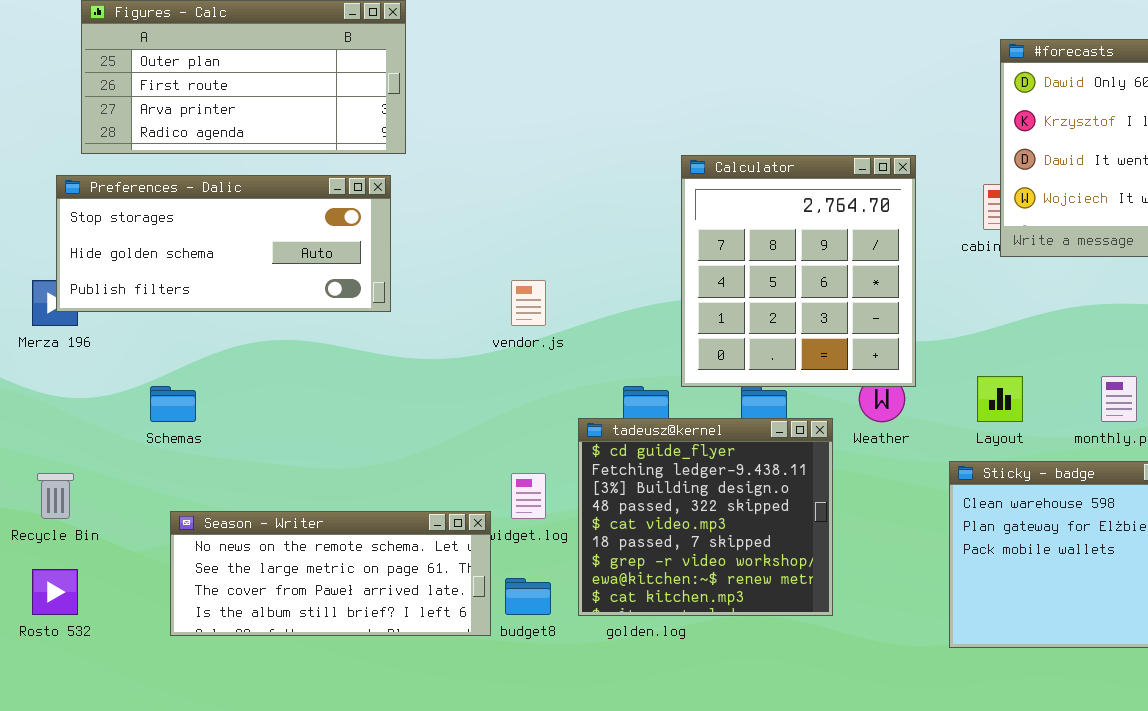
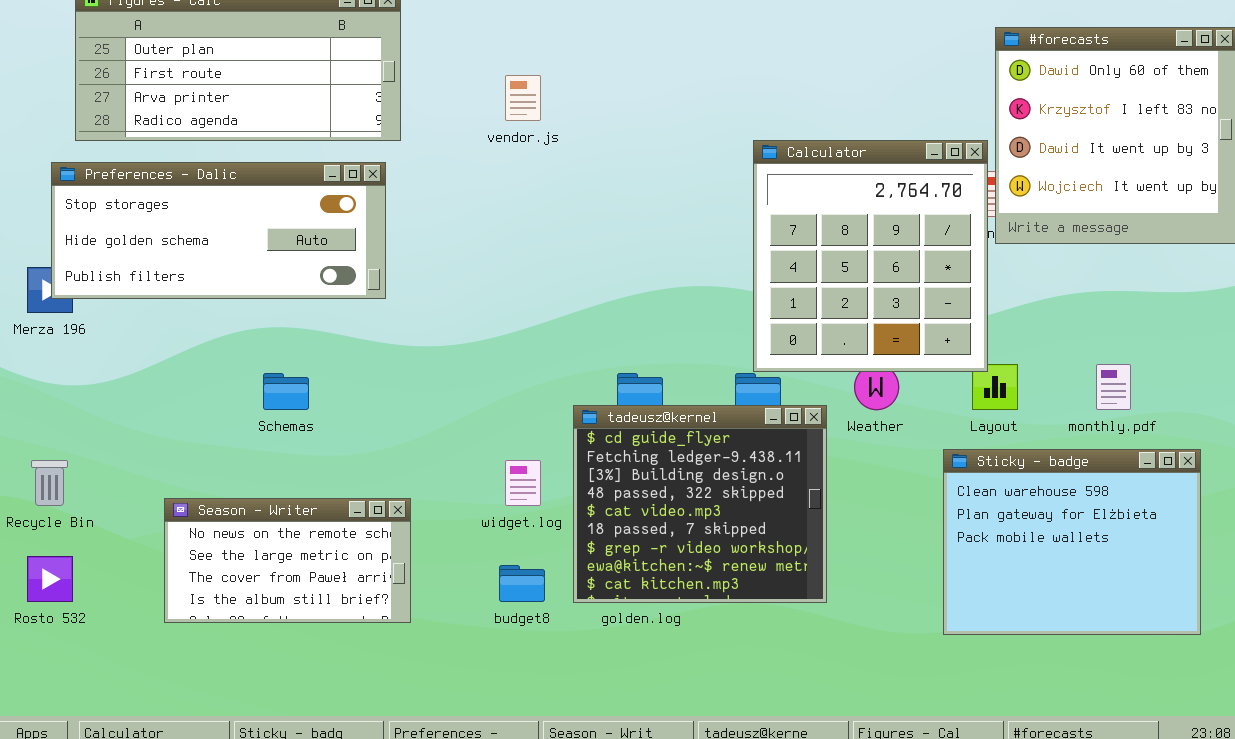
Calculator: [681,155,916,387] -> [753,140,988,372], moved
vendor.js: [511,280,546,326] -> [505,75,541,121], moved
Schemas: [150,386,196,422] -> [263,373,309,410], moved
Season - Writer: [170,511,491,636] -> [164,498,411,623], resized

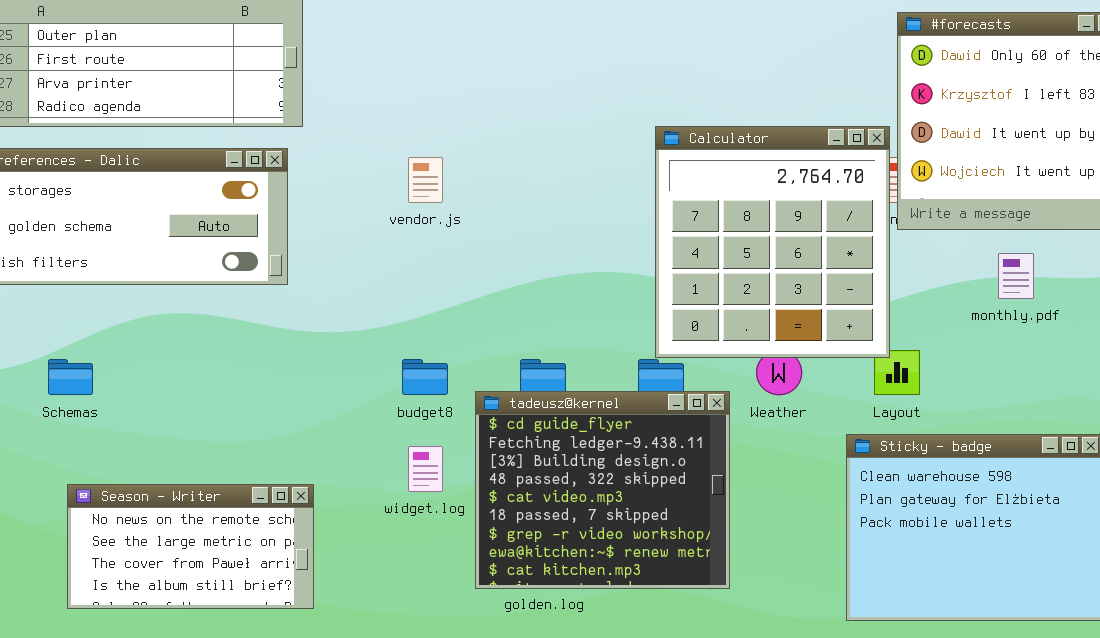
vendor.js: [505,75,541,121] -> [408,157,443,203], moved
monthly.pdf: [1096,364,1131,410] -> [998,253,1034,299], moved
Schemas: [263,373,309,410] -> [48,359,93,395], moved
budget8: [499,565,545,602] -> [402,359,448,395], moved

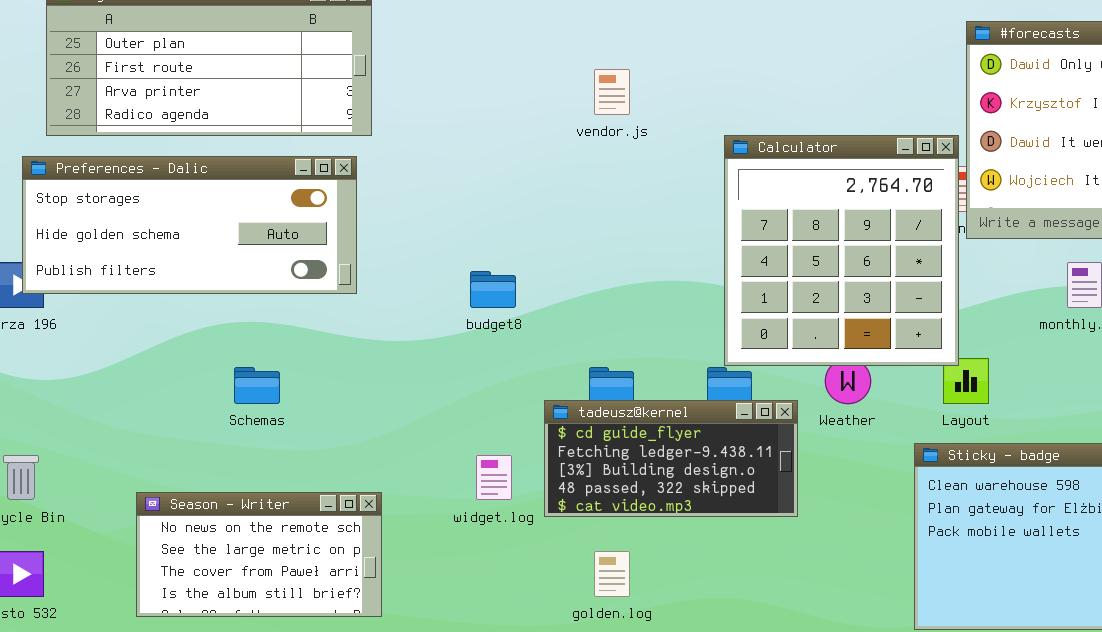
vendor.js: [408,157,443,203] -> [594,69,630,115], moved
Schemas: [48,359,93,395] -> [234,367,280,404], moved
budget8: [402,359,448,395] -> [470,271,516,308], moved
tadeusz@kernel: [475,391,730,589] -> [544,400,798,517], resized

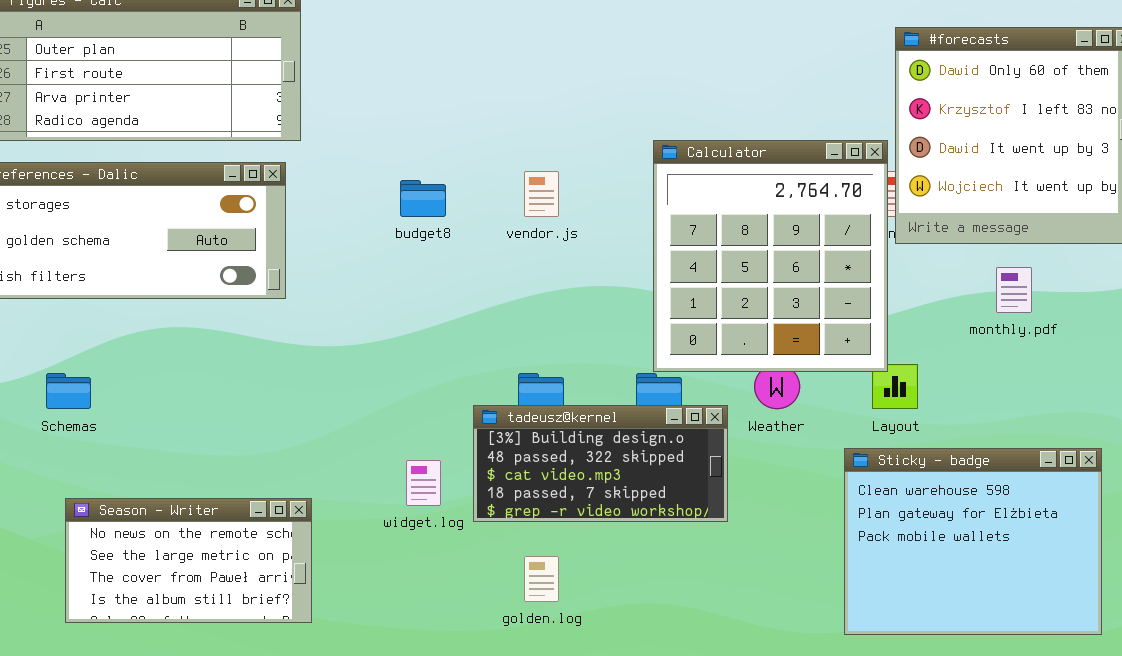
vendor.js: [594,69,630,115] -> [524,171,559,217], moved
budget8: [470,271,516,308] -> [400,180,446,217], moved
Schemas: [234,367,280,404] -> [46,373,91,409], moved
tadeusz@kernel: [544,400,798,517] -> [473,405,728,522], scrolled down 2 rows

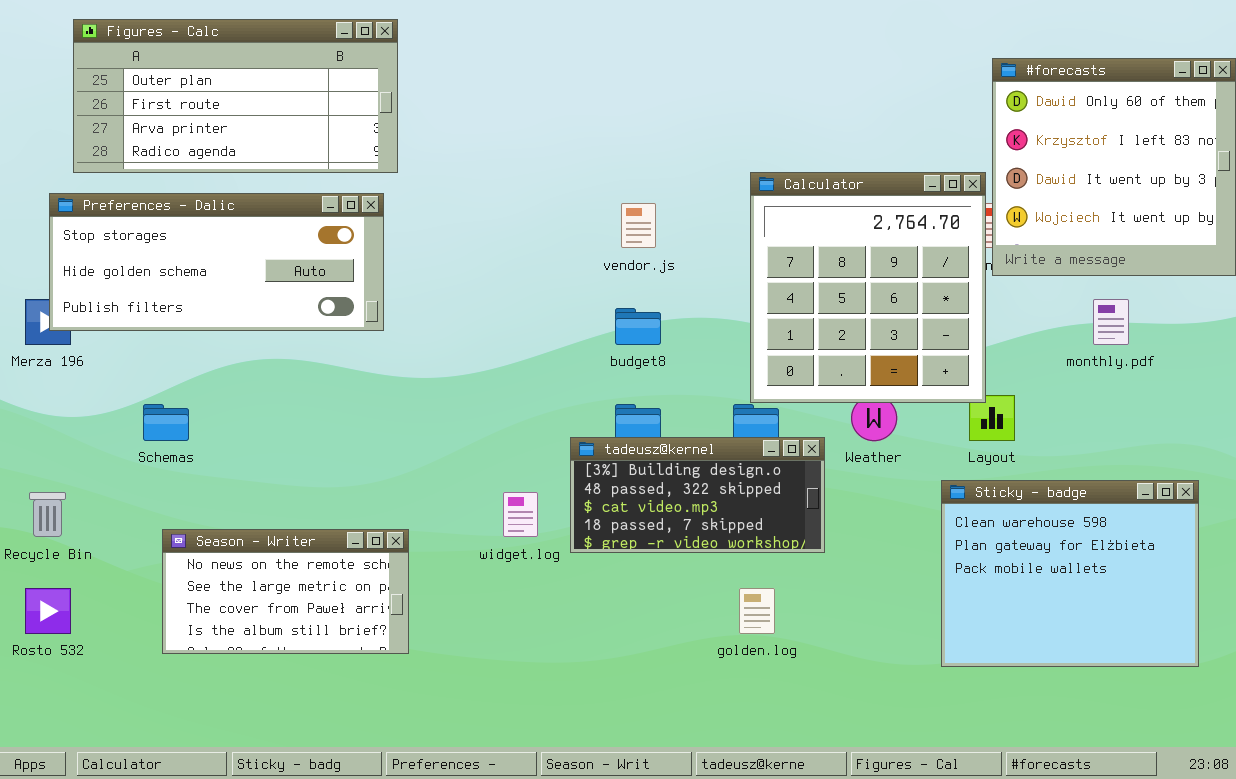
budget8: [400,180,446,217] -> [615,308,661,345], moved
golden.log: [524,556,559,602] -> [739,588,775,634], moved

